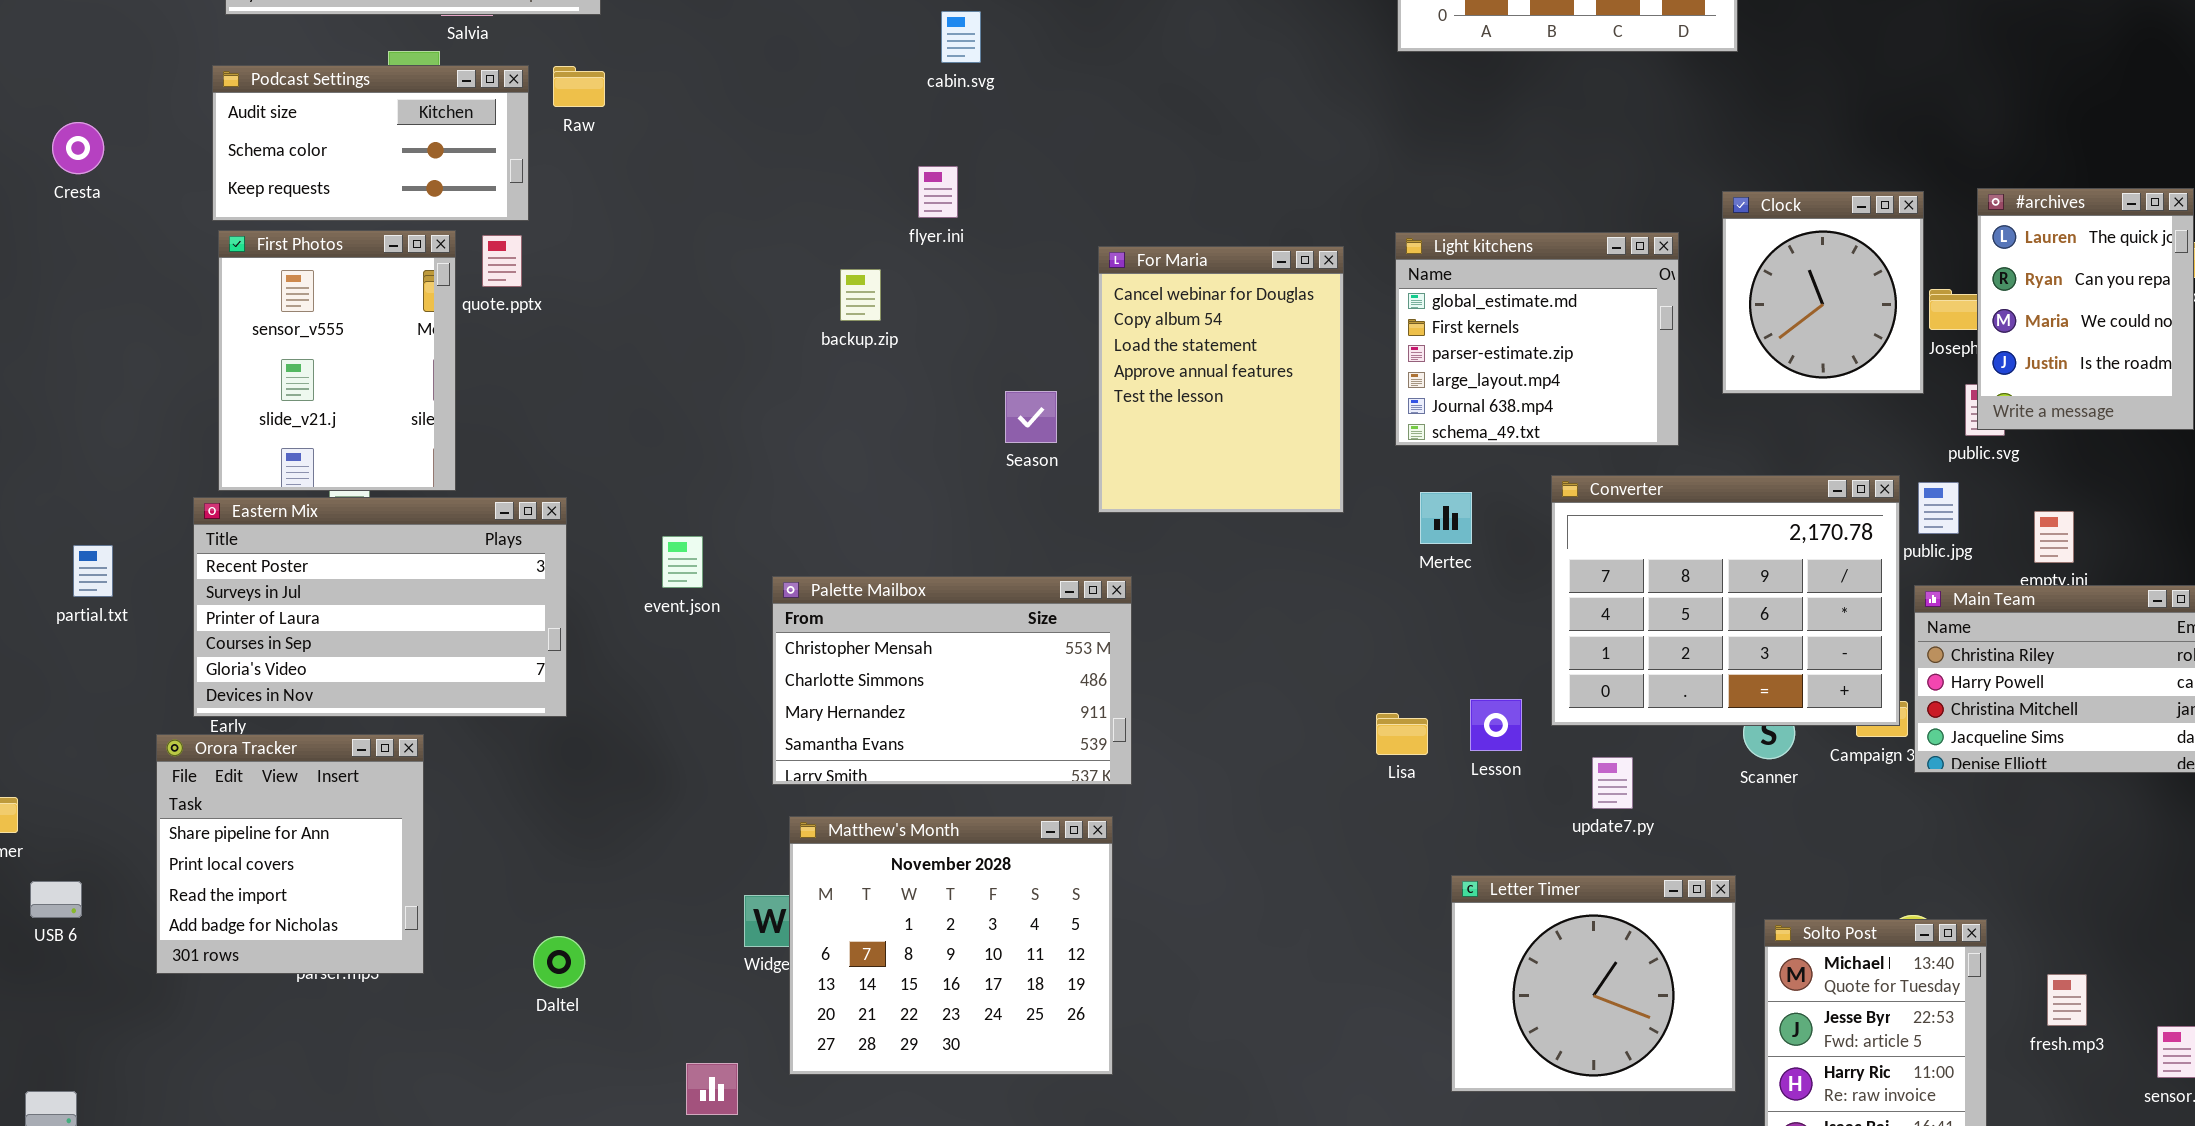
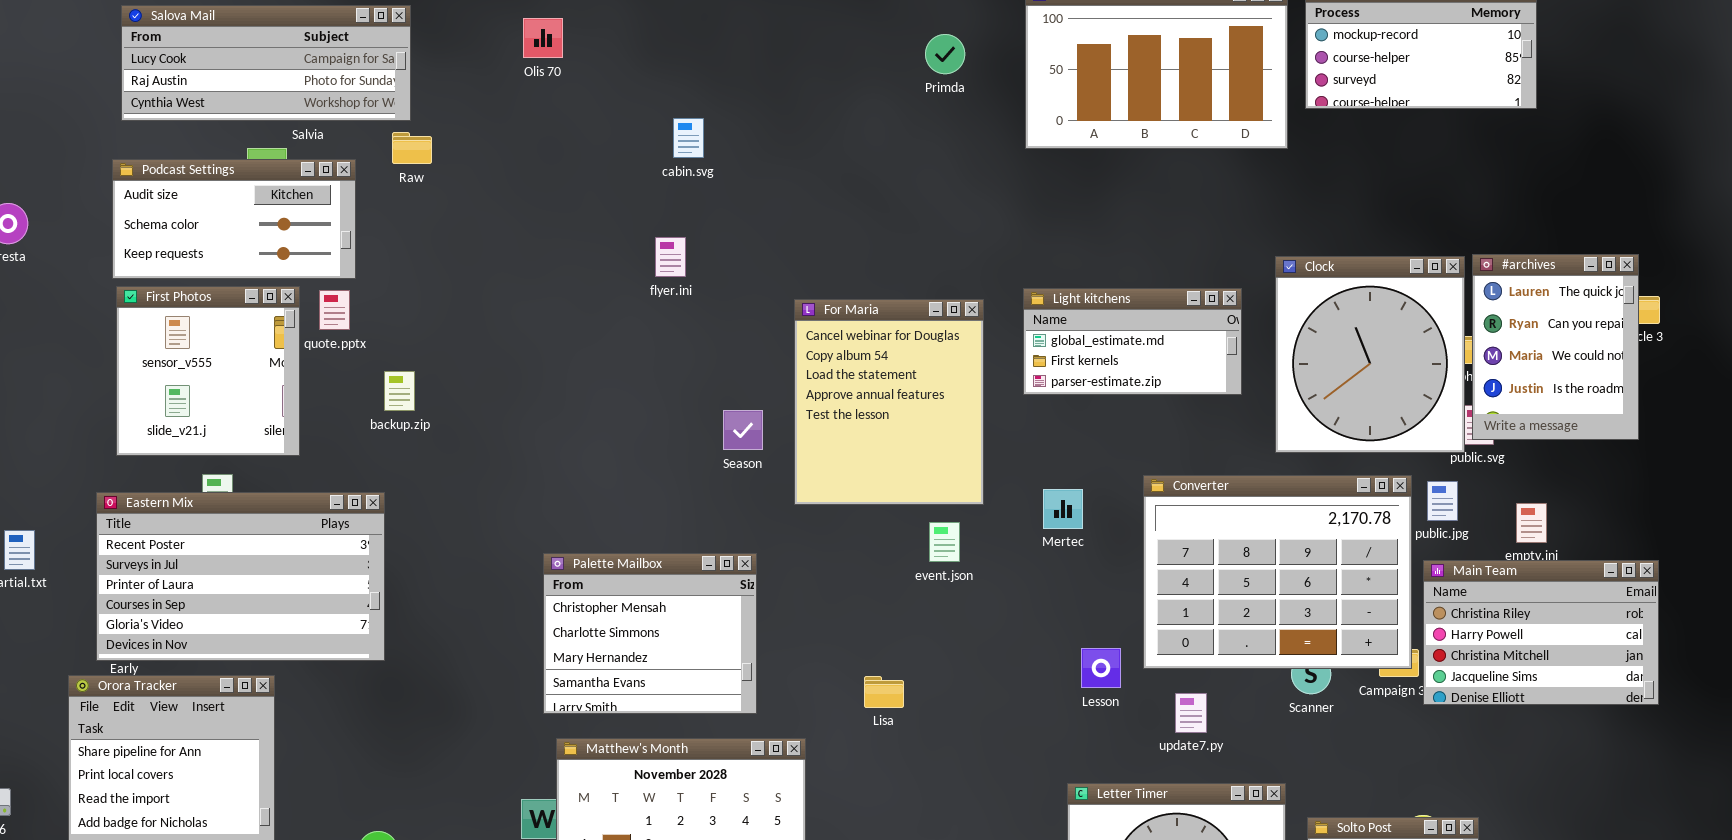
Raw: [553,66,605,107] -> [392,132,432,164], moved
Clock: [1722,191,1924,394] -> [1275,256,1465,453], resized
First Photos: [218,230,456,491] -> [116,286,300,456], resized
Light kitchens: [1395,232,1679,446] -> [1023,288,1242,395], resized
backup.zip: [840,269,881,321] -> [384,371,415,411], moved
event.json: [662,536,703,588] -> [929,522,960,562], moved
Palette Mailbox: [772,576,1132,785] -> [543,553,757,714], resized
Lisa: [1376,713,1428,755] -> [864,676,904,708], moved

